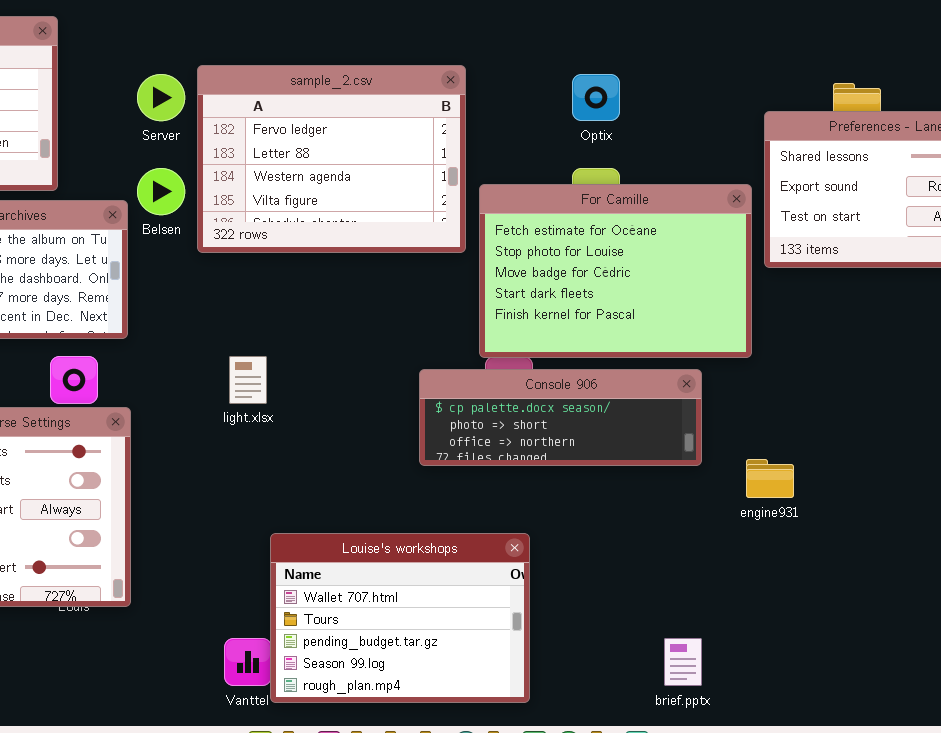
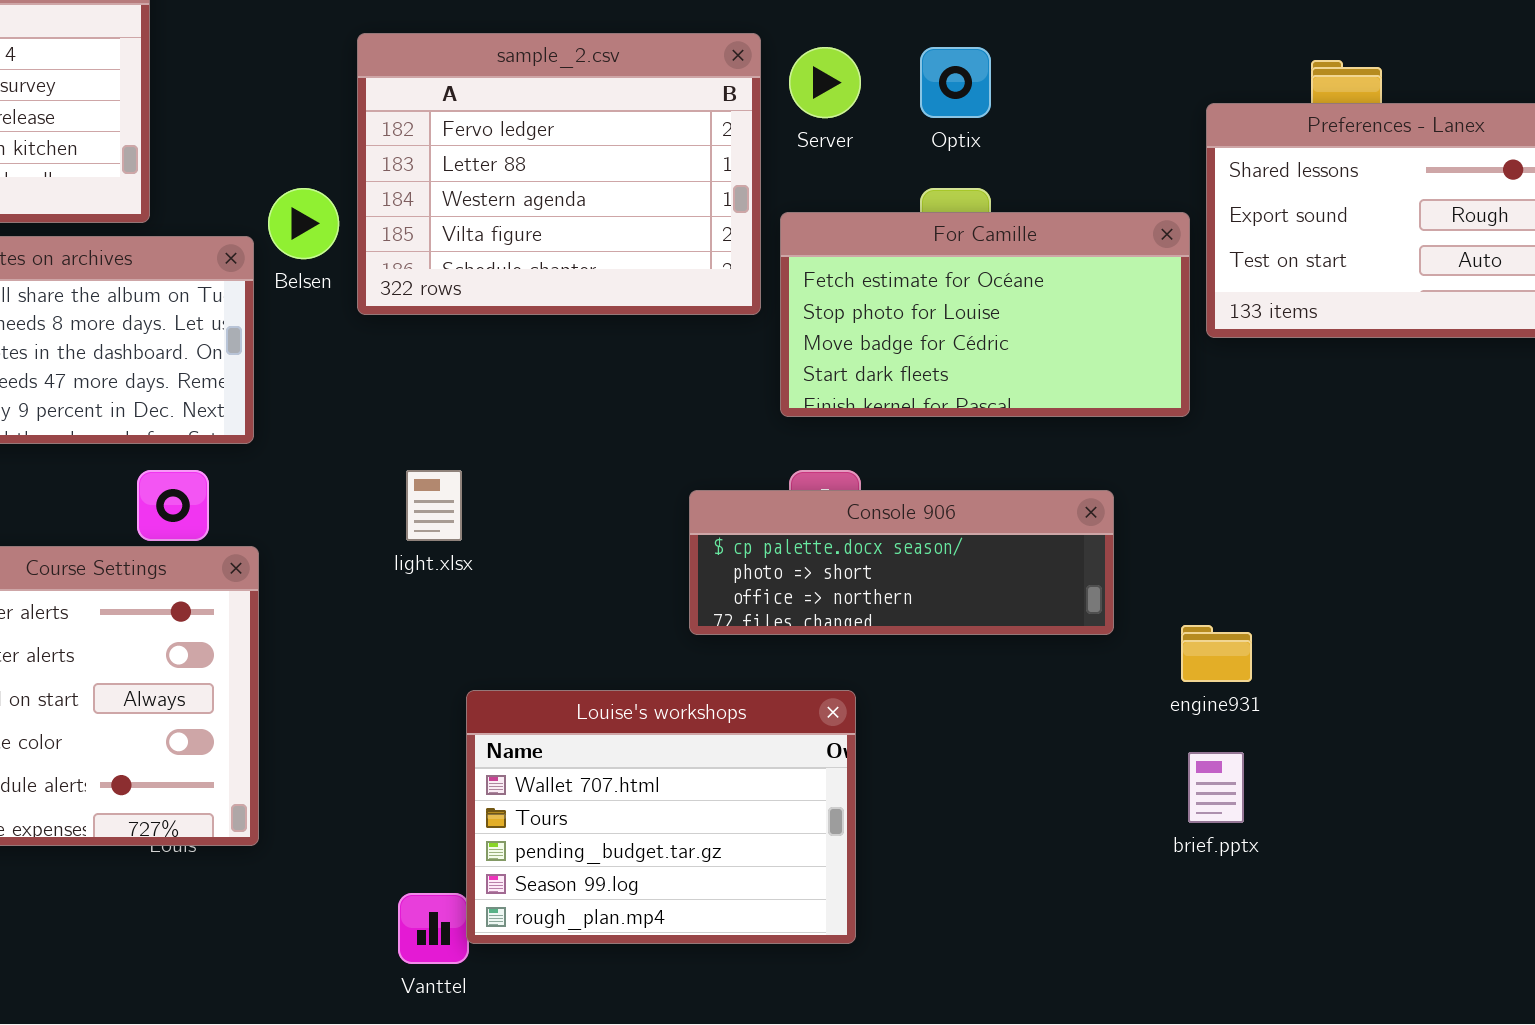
Server: [137,74,185,121] -> [789,47,861,118], moved
For Camille: [479,184,752,358] -> [780,212,1190,417], resized
Louise's workshops: [270,533,530,703] -> [466,690,856,944], moved
brief.pptx: [664,638,702,686] -> [1188,752,1244,823], moved

